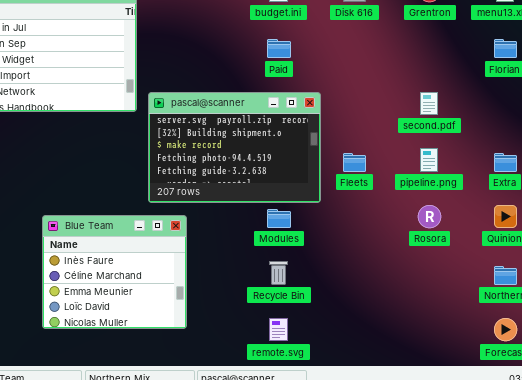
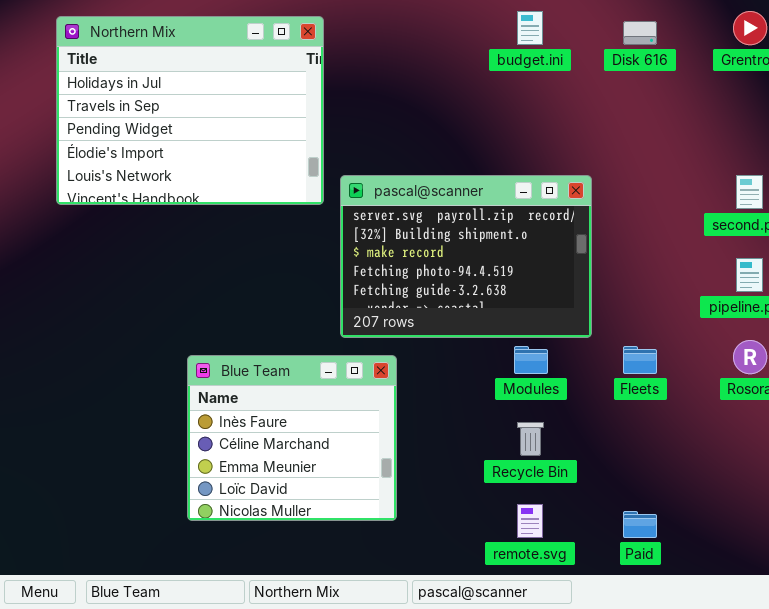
Paid: [267,39,291,58] -> [623,511,657,538], moved
Fleets: [343,153,366,172] -> [623,346,657,374], moved

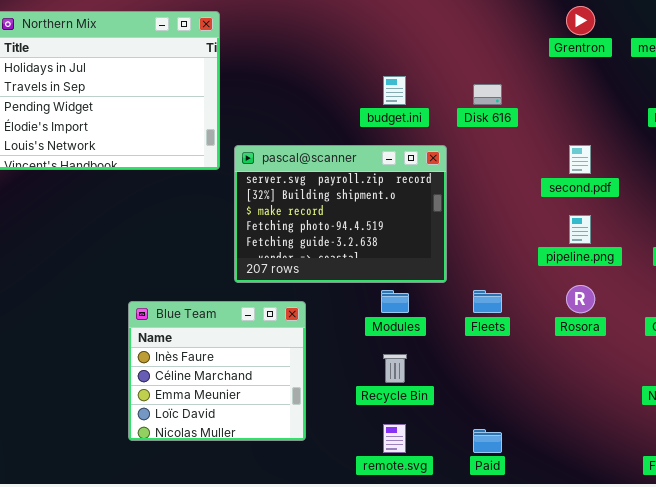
budget.ini: [517,11,543,45] -> [383,76,406,105], moved
Disk 616: [623,21,657,45] -> [473,84,502,105], moved
Blue Team: [187,355,397,521] -> [128,301,306,441], moved

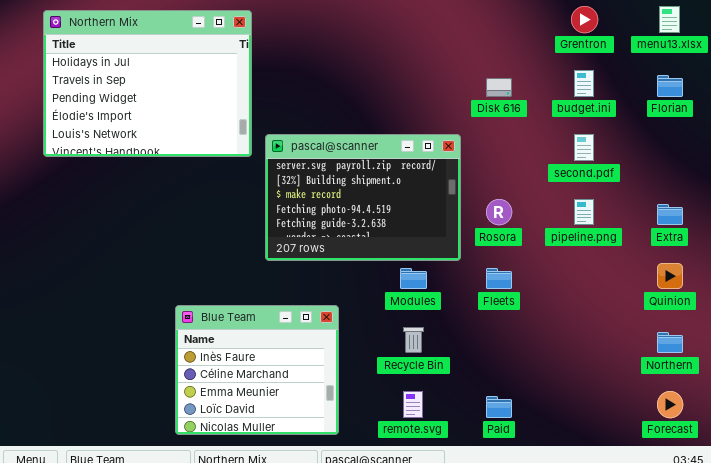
budget.ini: [383,76,406,105] -> [574,70,594,97], moved
Rosora: [566,285,595,313] -> [486,199,512,225], moved
Blue Team: [128,301,306,441] -> [175,305,339,435], moved

